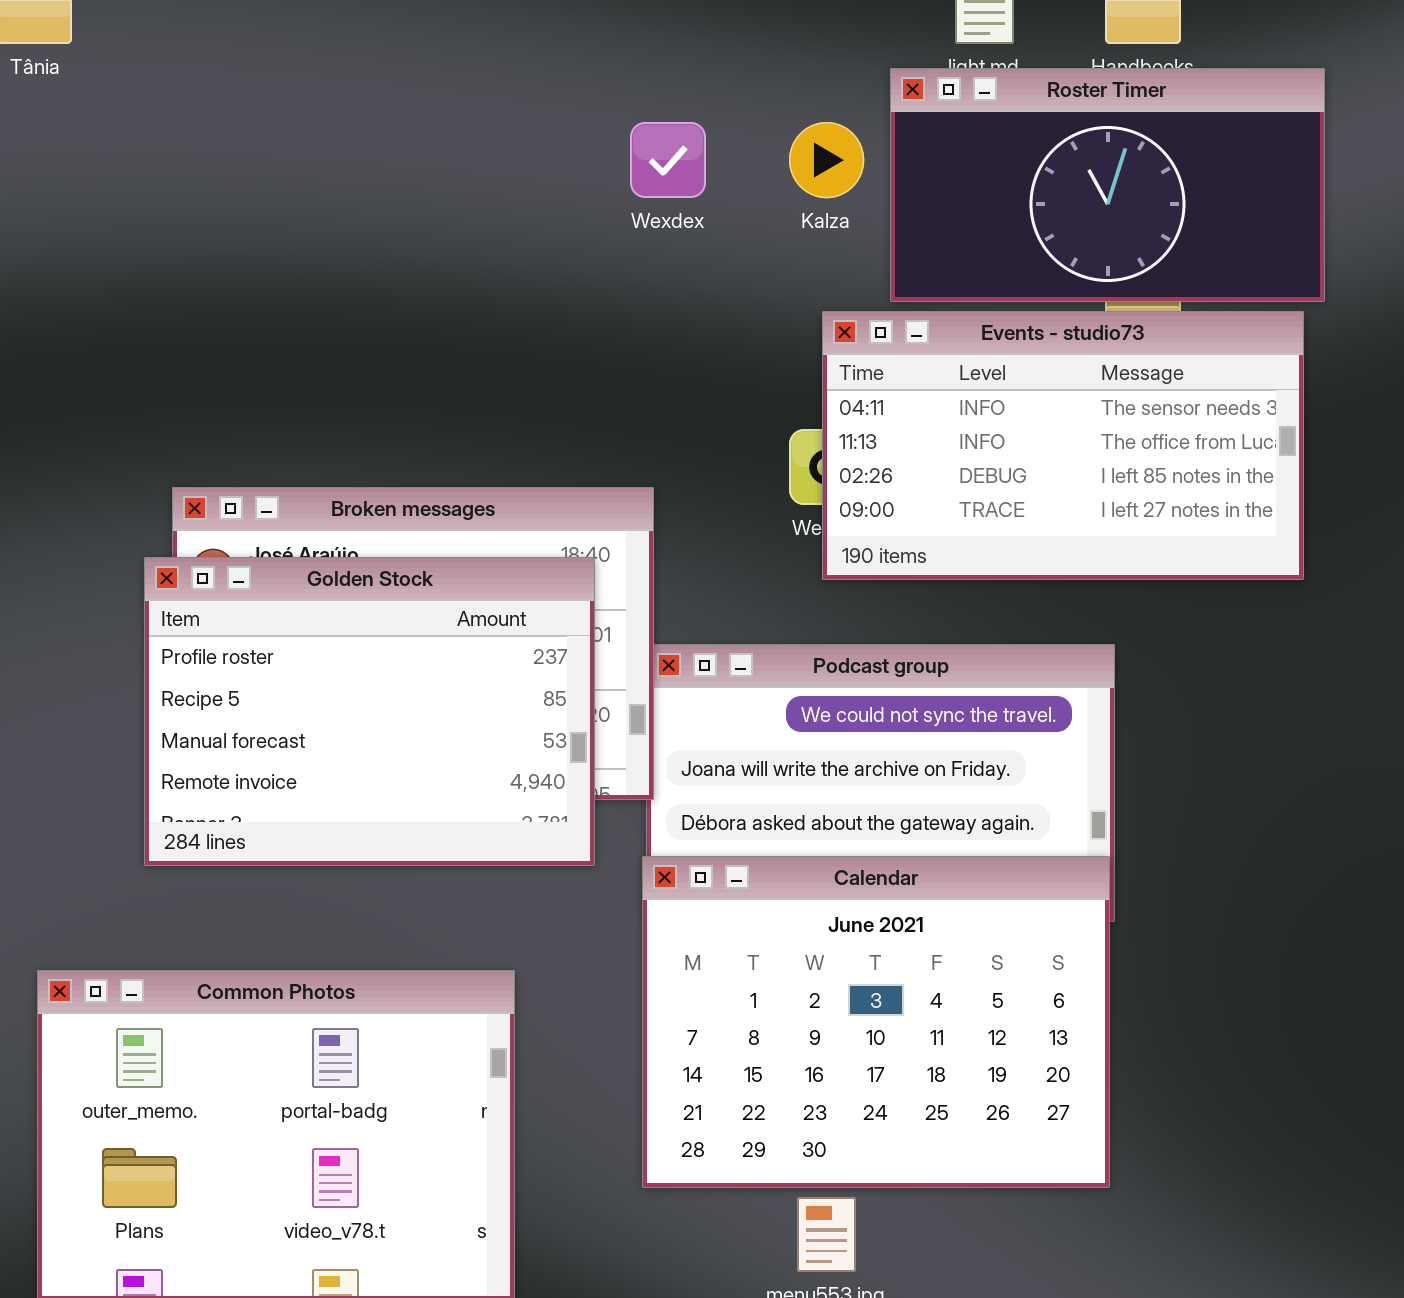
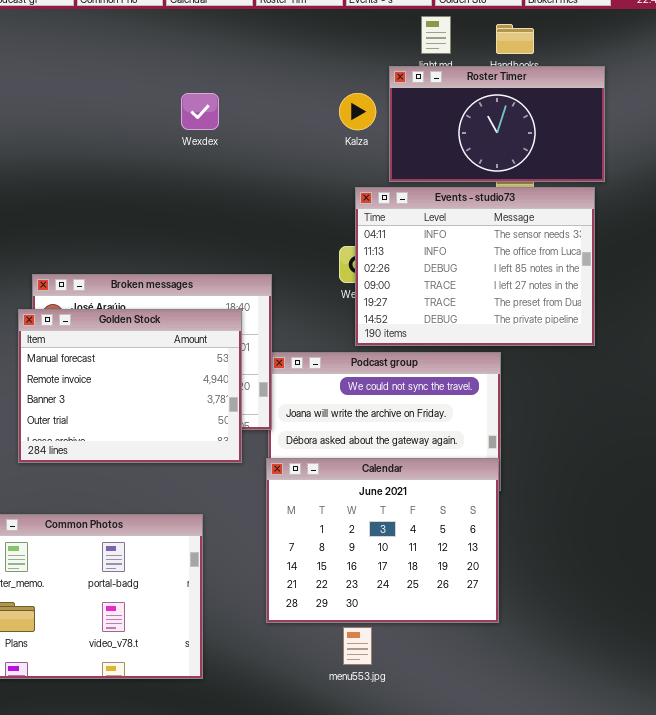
Wexdex: [630,122,706,198] -> [181,93,219,130], moved
Events - studio73: [822,311,1304,580] -> [355,187,595,346], resized
Golden Stock: [144,557,595,866] -> [18,309,242,463], scrolled down 2 rows

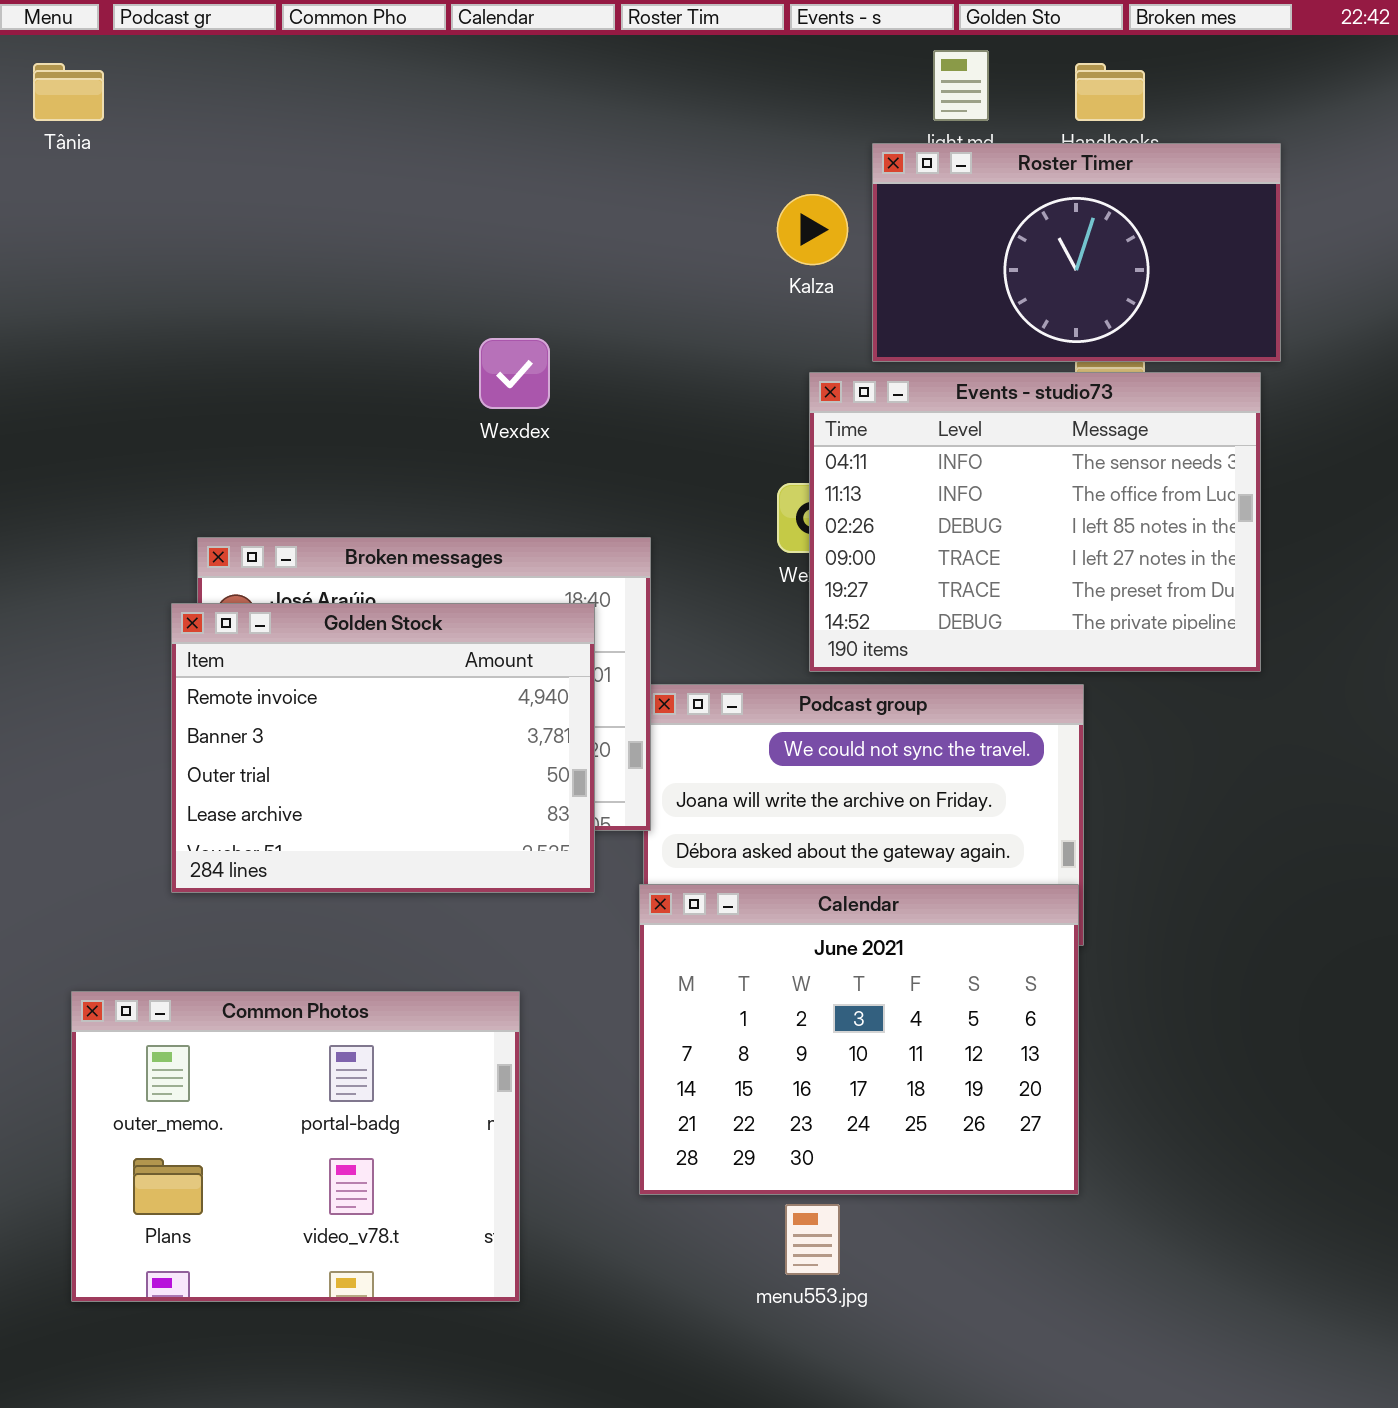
Wexdex: [181,93,219,130] -> [479,338,550,409], moved
Golden Stock: [18,309,242,463] -> [171,603,595,893], scrolled down 1 row

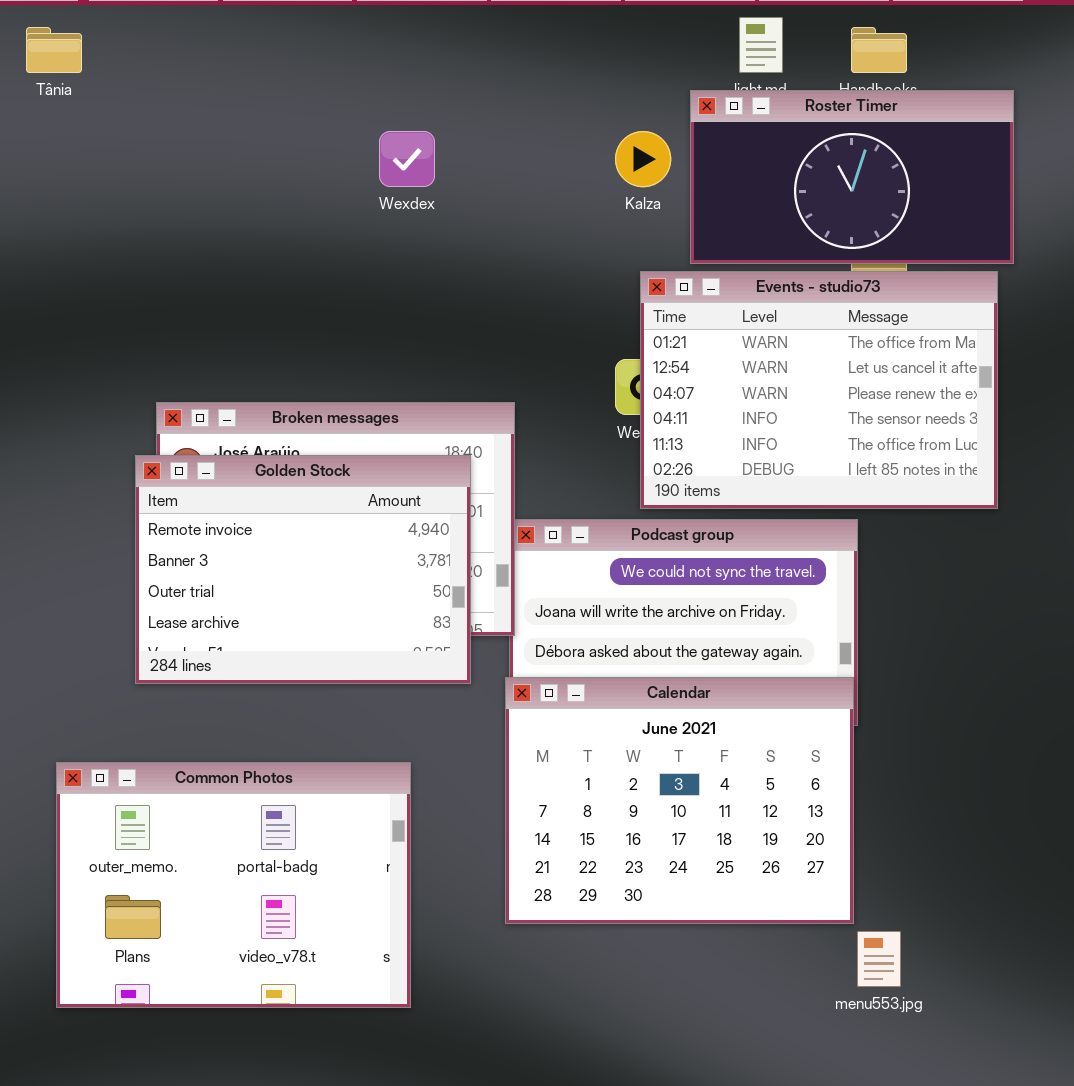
Wexdex: [479,338,550,409] -> [379,131,435,187], moved
Events - studio73: [809,372,1261,672] -> [640,271,998,509], scrolled up 3 rows
menu553.jpg: [785,1204,840,1275] -> [857,931,901,987], moved

